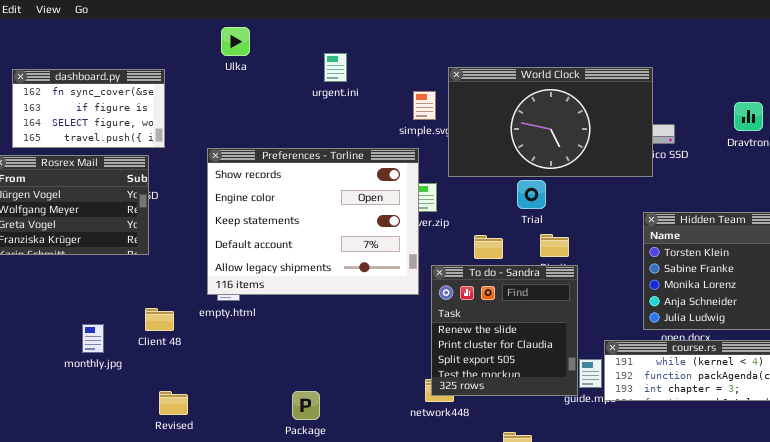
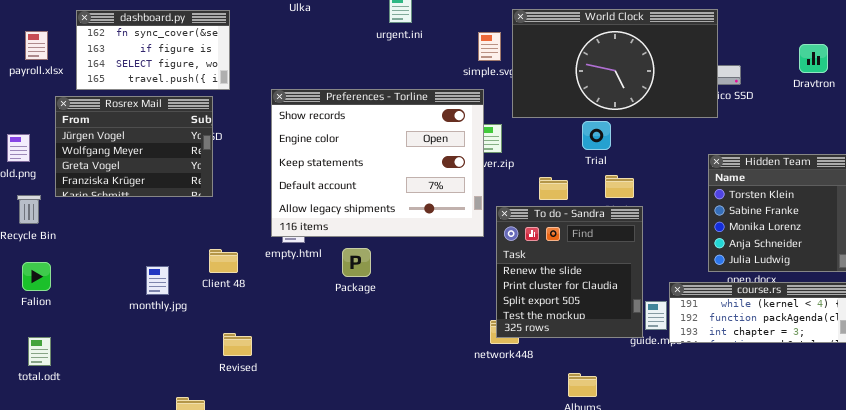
Package: [292,391,320,420] -> [342,248,371,277], moved

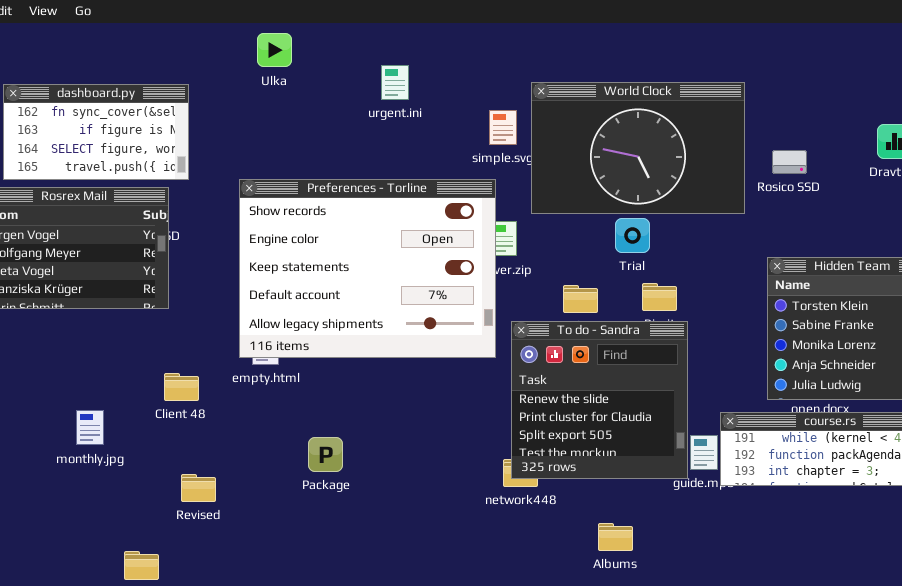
World Clock: [512,9,718,118] -> [531,82,745,214], resized
Package: [342,248,371,277] -> [308,437,343,472], moved
monthly.jpg: [146,266,169,295] -> [76,410,104,445], moved

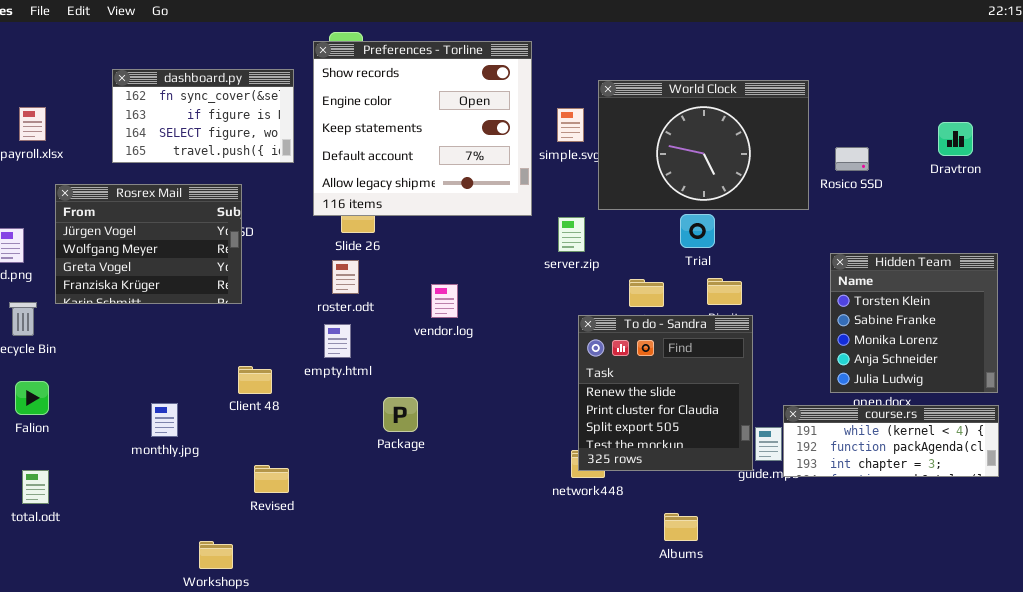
dashboard.py: [3,84,189,180] -> [112,69,294,163], moved
Preferences - Torline: [239,179,496,358] -> [313,41,532,216], moved, resized
Package: [308,437,343,472] -> [383,397,418,432], moved

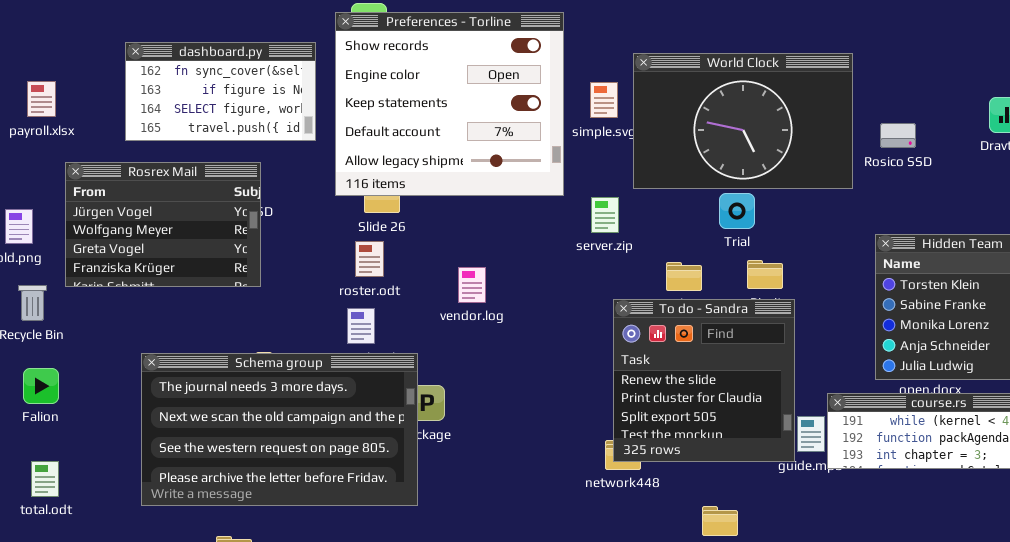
Schema group: none -> [141,353,418,506], opened

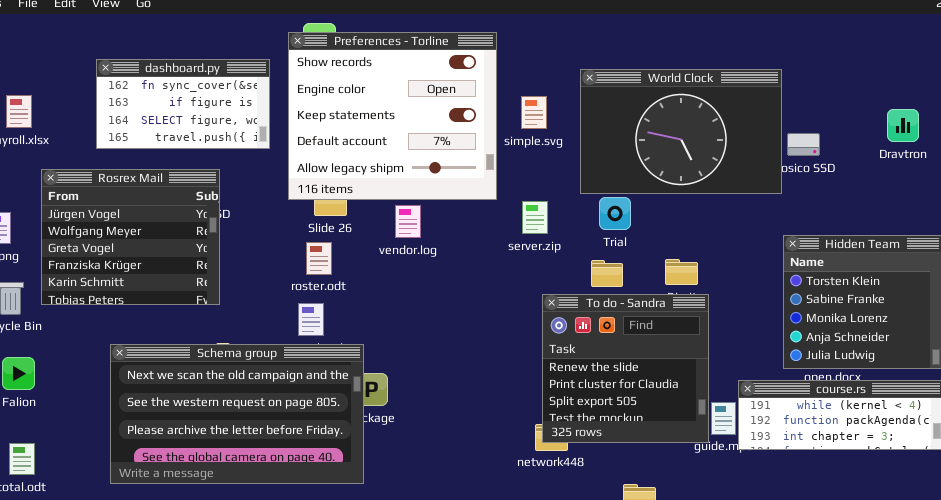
World Clock: [633,53,853,189] -> [580,69,782,194], moved
Rosrex Mail: [65,162,261,287] -> [41,169,220,305], resized
Trial: [719,193,755,229] -> [599,197,631,230], moved
vendor.log: [458,267,486,303] -> [395,205,421,238], moved
Schema group: [141,353,418,506] -> [110,344,364,484], scrolled down 1 row

